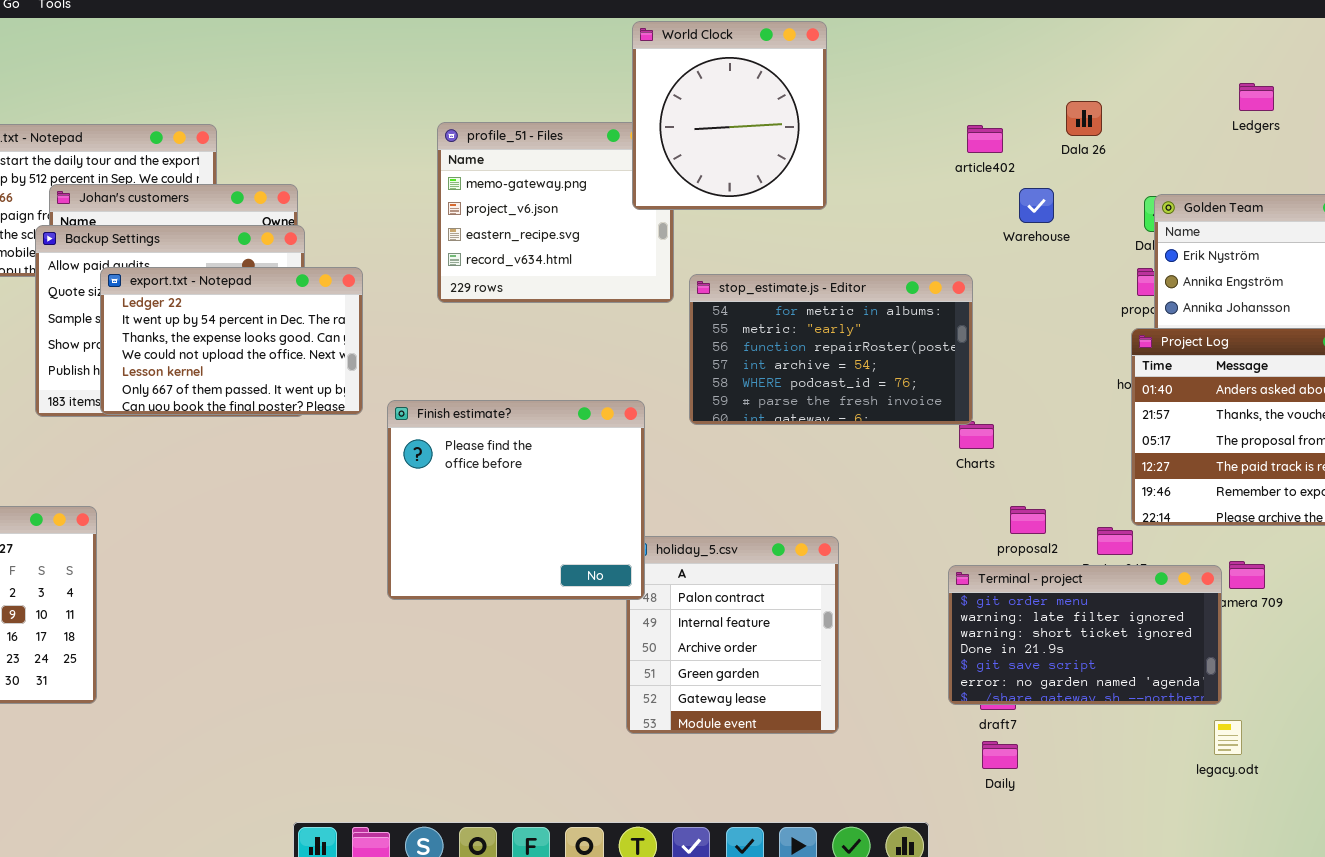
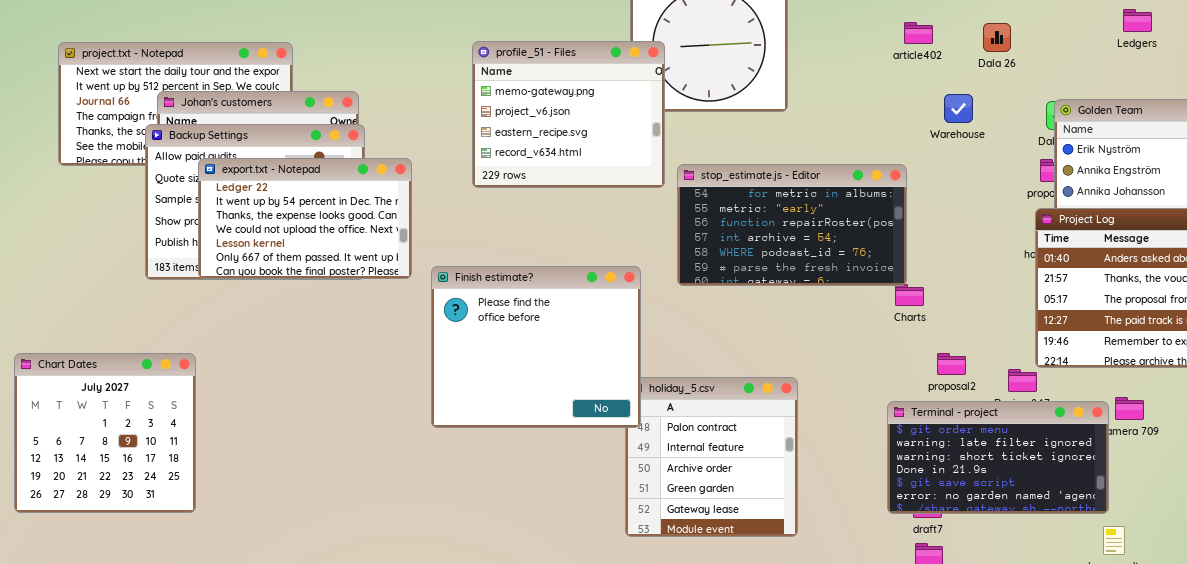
profile_51 - Files: [437,122,674,303] -> [472,41,665,188], raised
article402: [967,125,1003,153] -> [904,22,933,44], moved

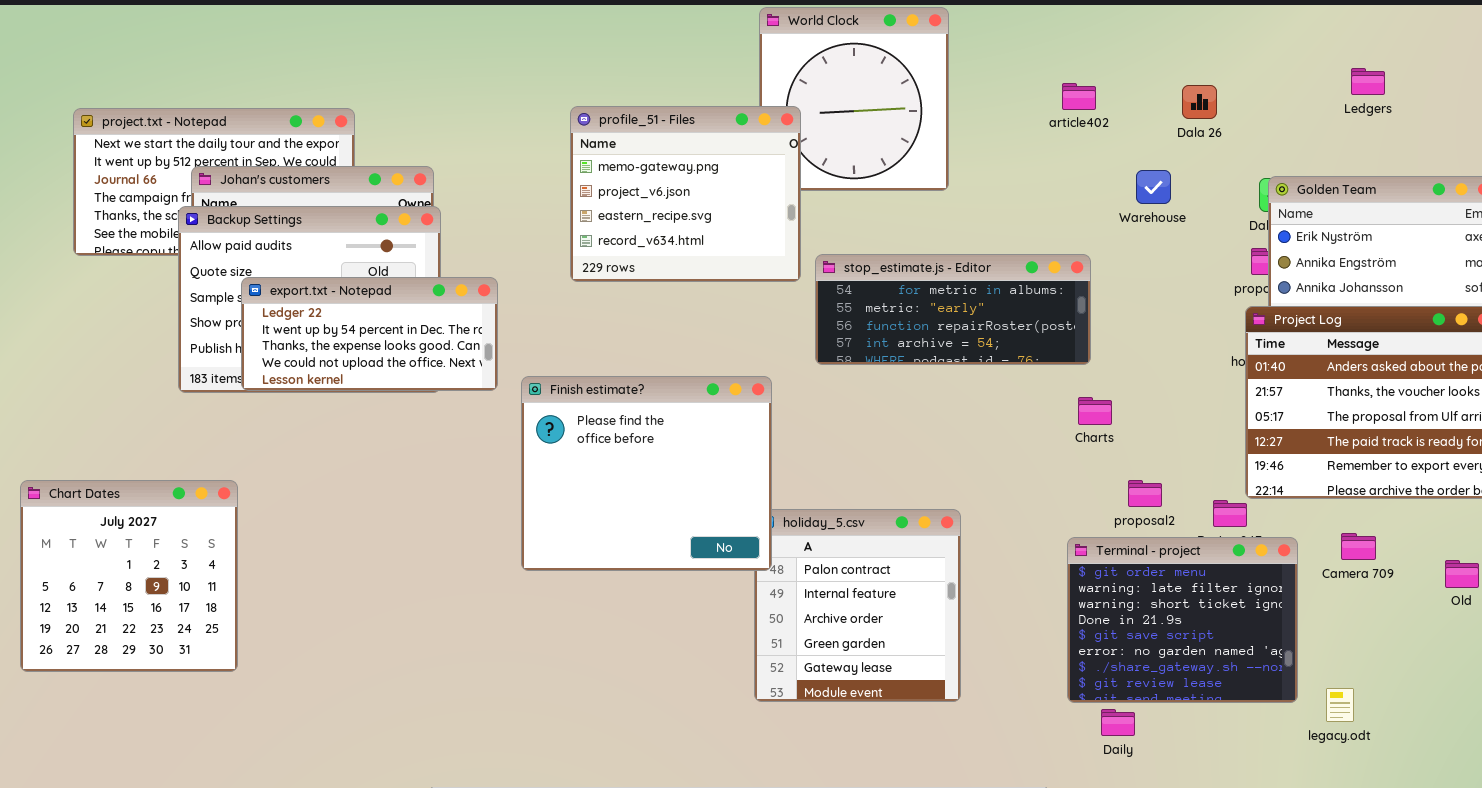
article402: [904,22,933,44] -> [1062,83,1096,110], moved
export.txt - Notepad: [198,158,412,279] -> [241,277,498,391], resized
stop_estimate.js - Editor: [677,164,907,286] -> [815,254,1091,365], resized
Terminal - project: [887,401,1109,514] -> [1067,537,1298,703], resized

